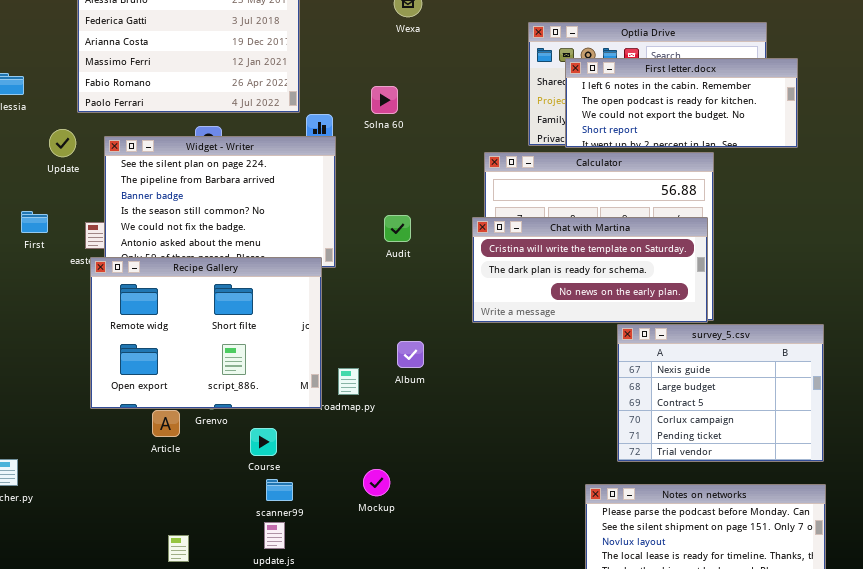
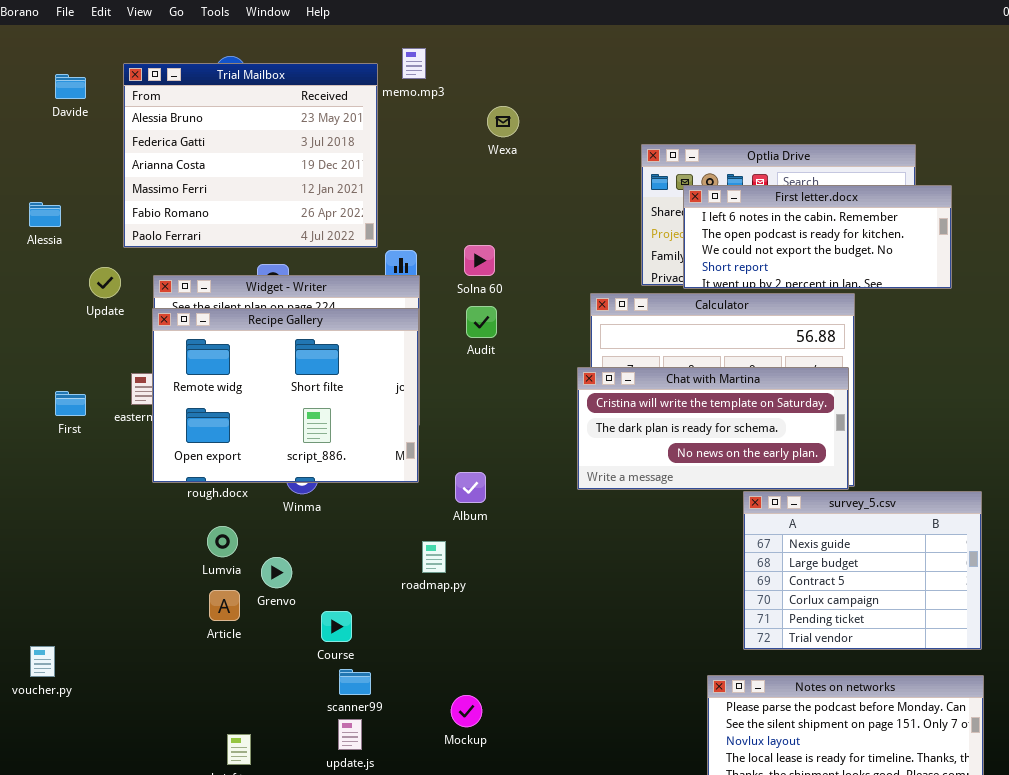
Solna 60: [371,86,398,114] -> [464,245,495,276], moved
First: [21,211,48,233] -> [55,391,86,416], moved
Audit: [384,215,411,242] -> [466,306,497,338], moved
Recipe Gallery: [90,257,322,409] -> [152,308,419,483], moved
Album: [397,341,424,368] -> [455,472,486,503], moved
Mockup: [363,469,390,496] -> [451,695,482,727], moved

